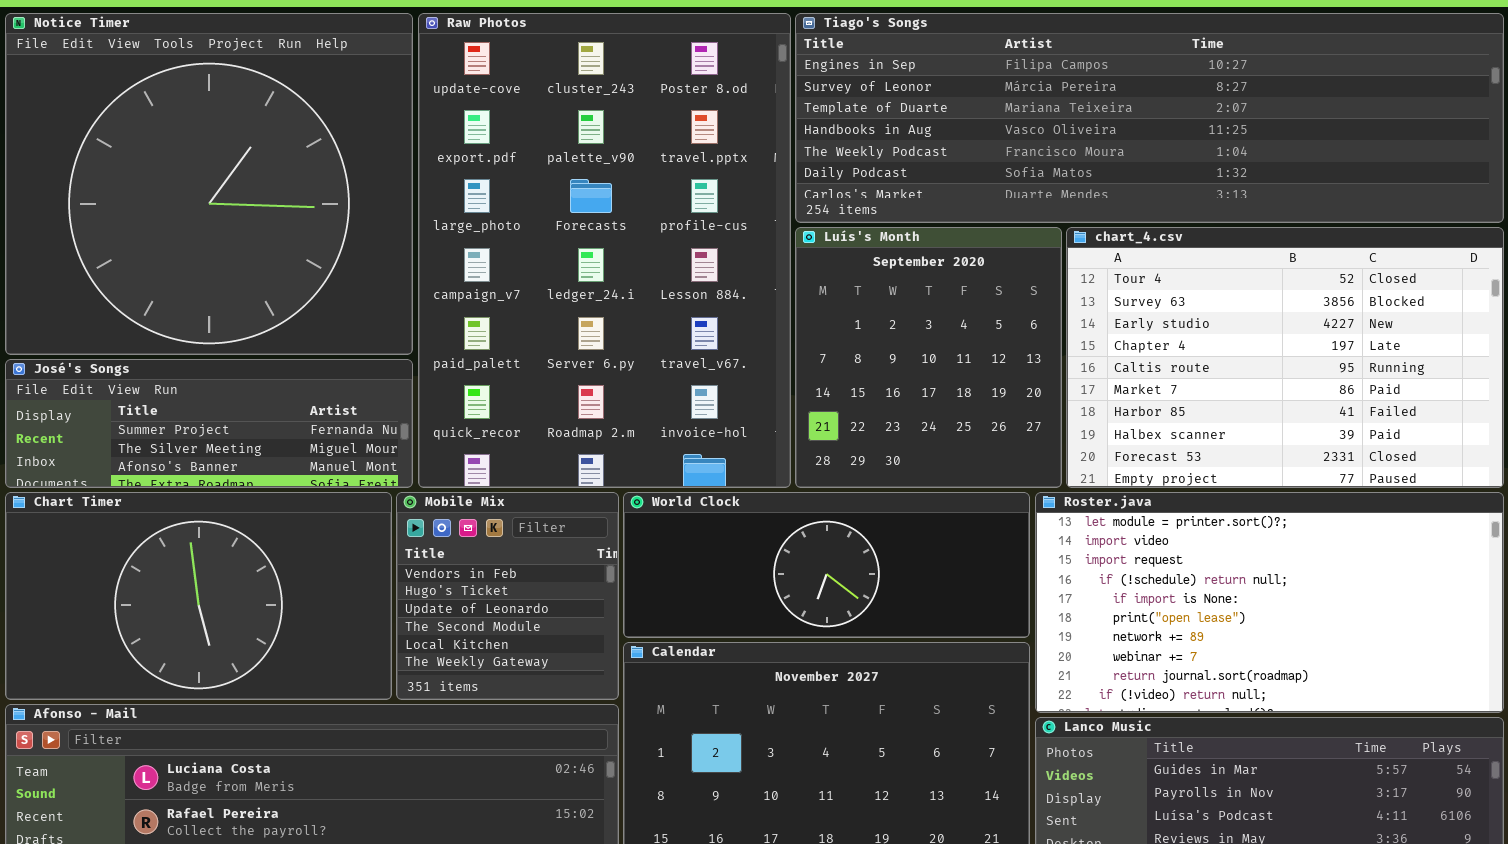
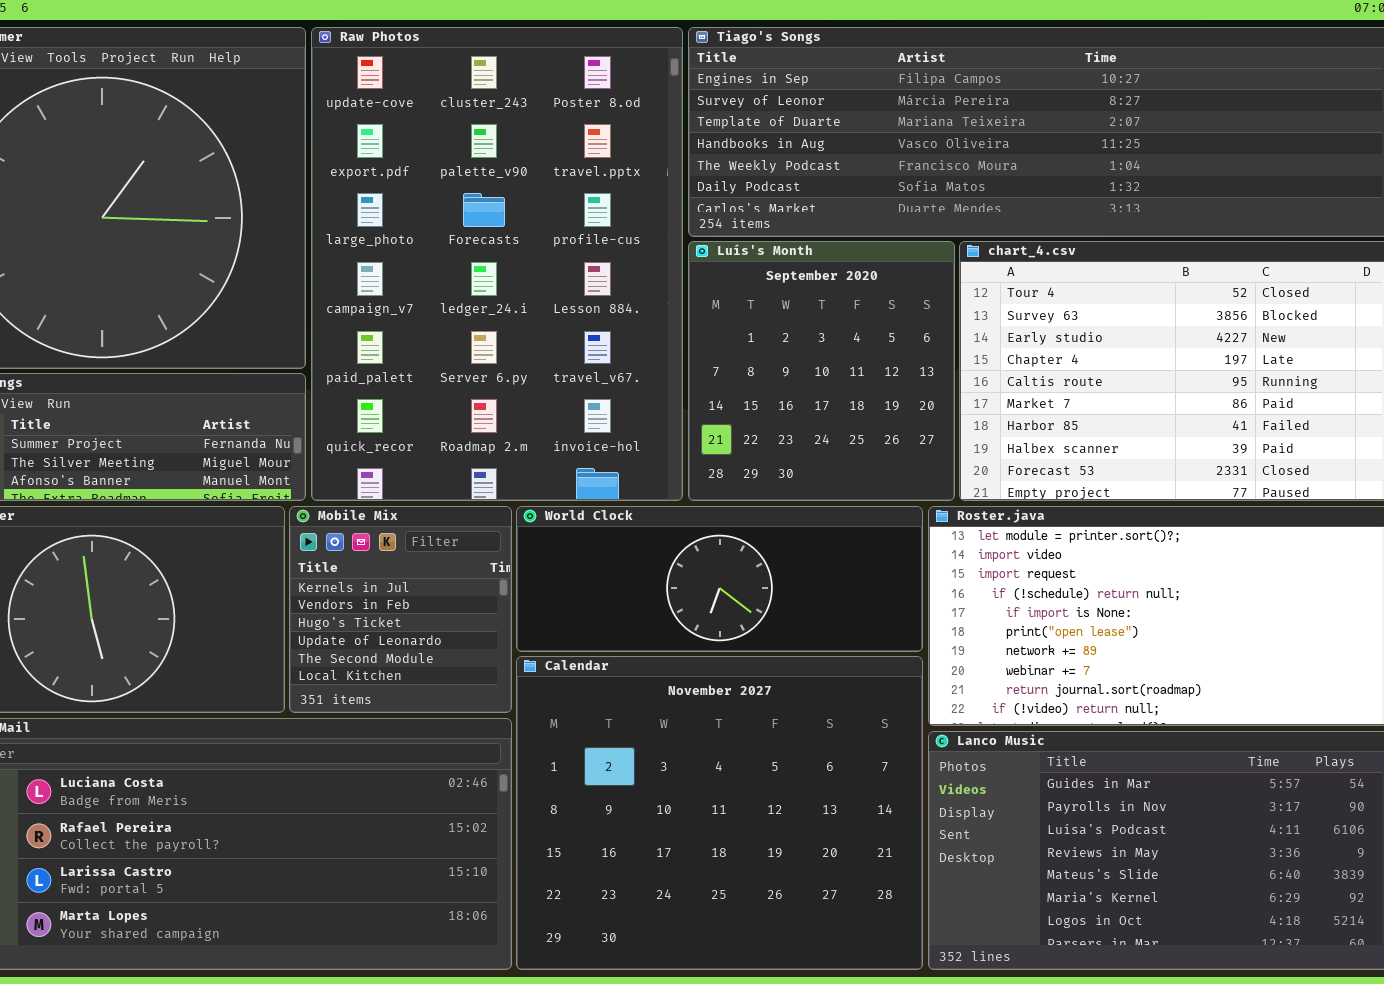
Mobile Mix: [396,492,619,700] -> [289,506,512,713], scrolled up 1 row

